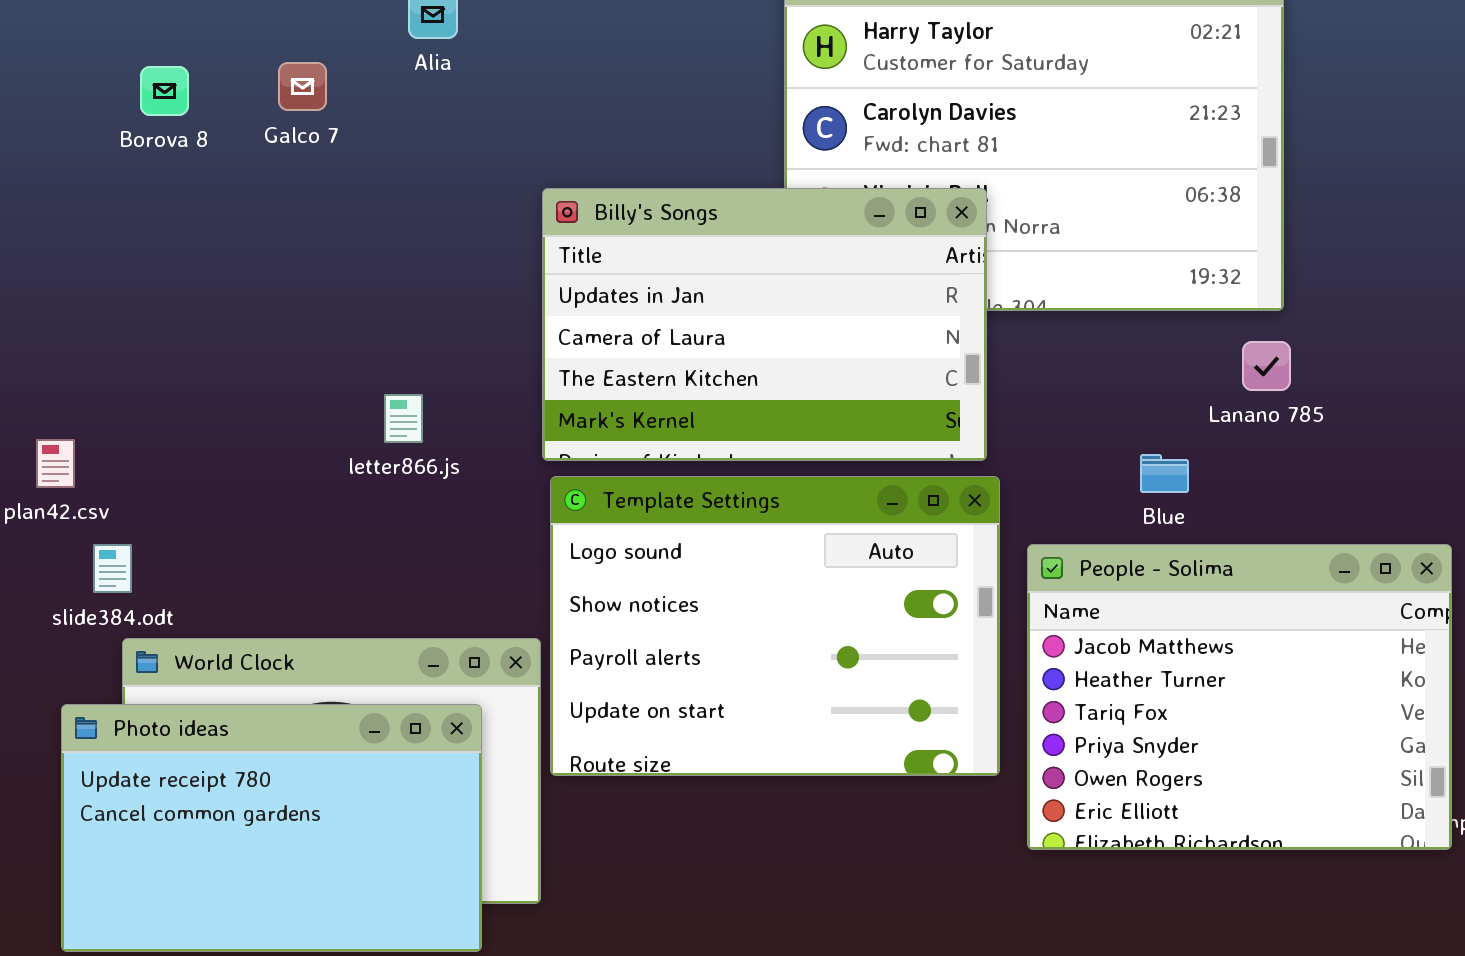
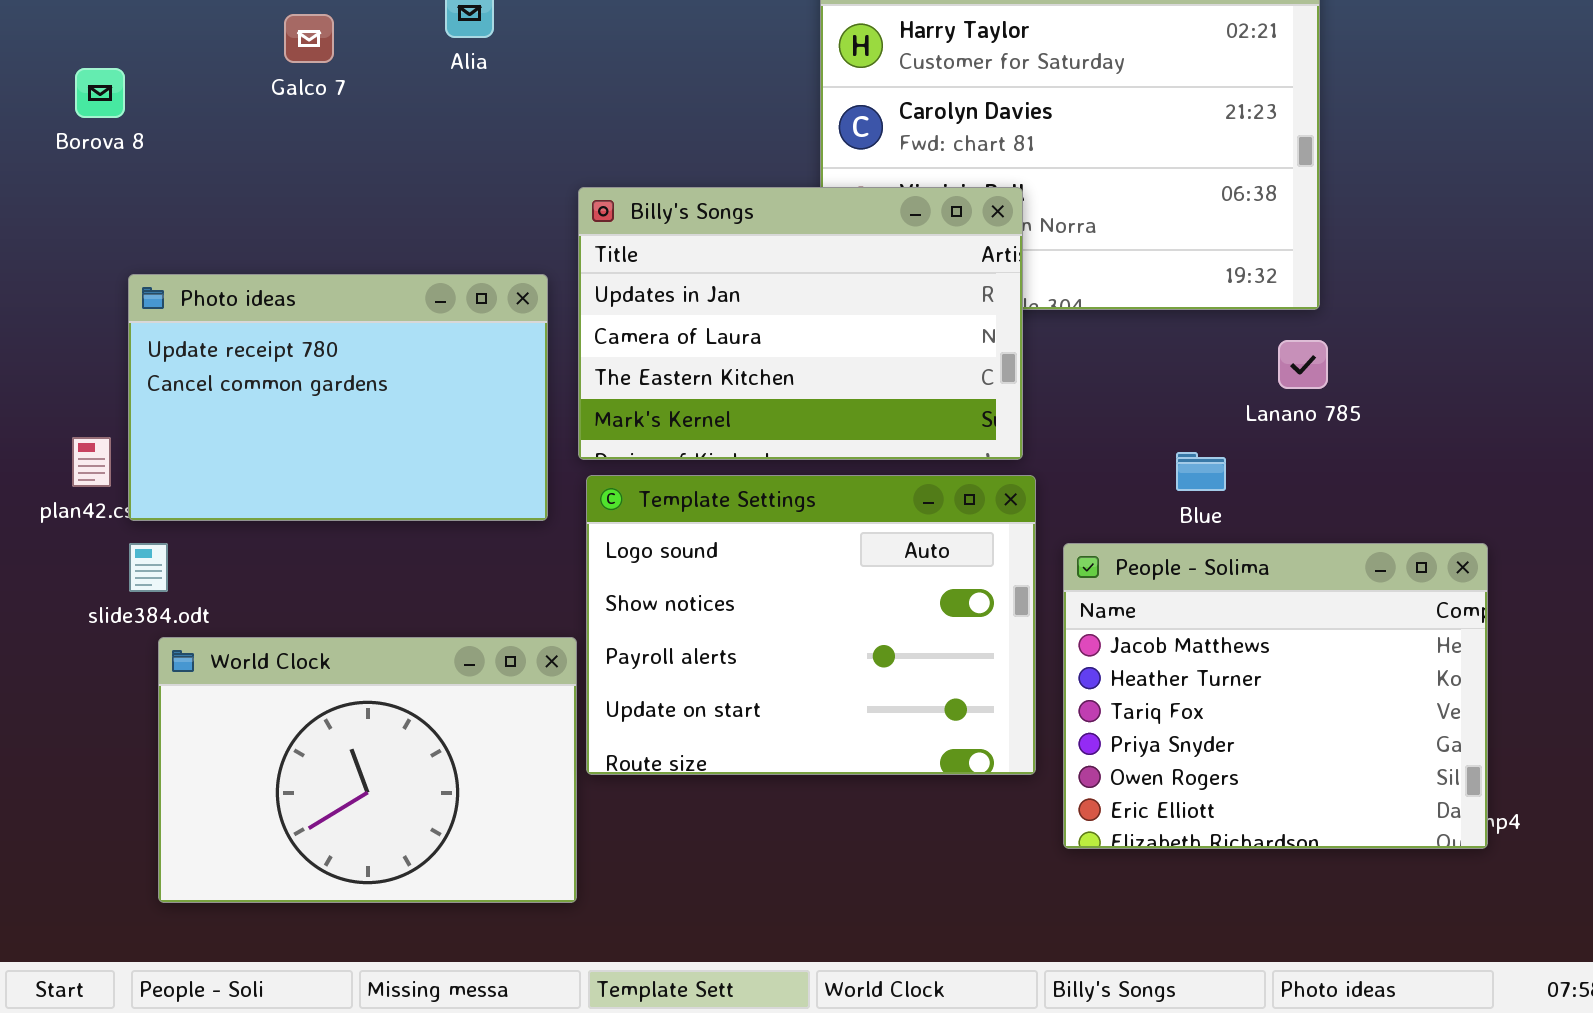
Galco 7: [278,62,327,111] -> [284,14,334,63], moved
Borova 8: [140,66,189,116] -> [75,68,125,118], moved
Photo ideas: [61,704,482,952] -> [128,274,548,521], moved

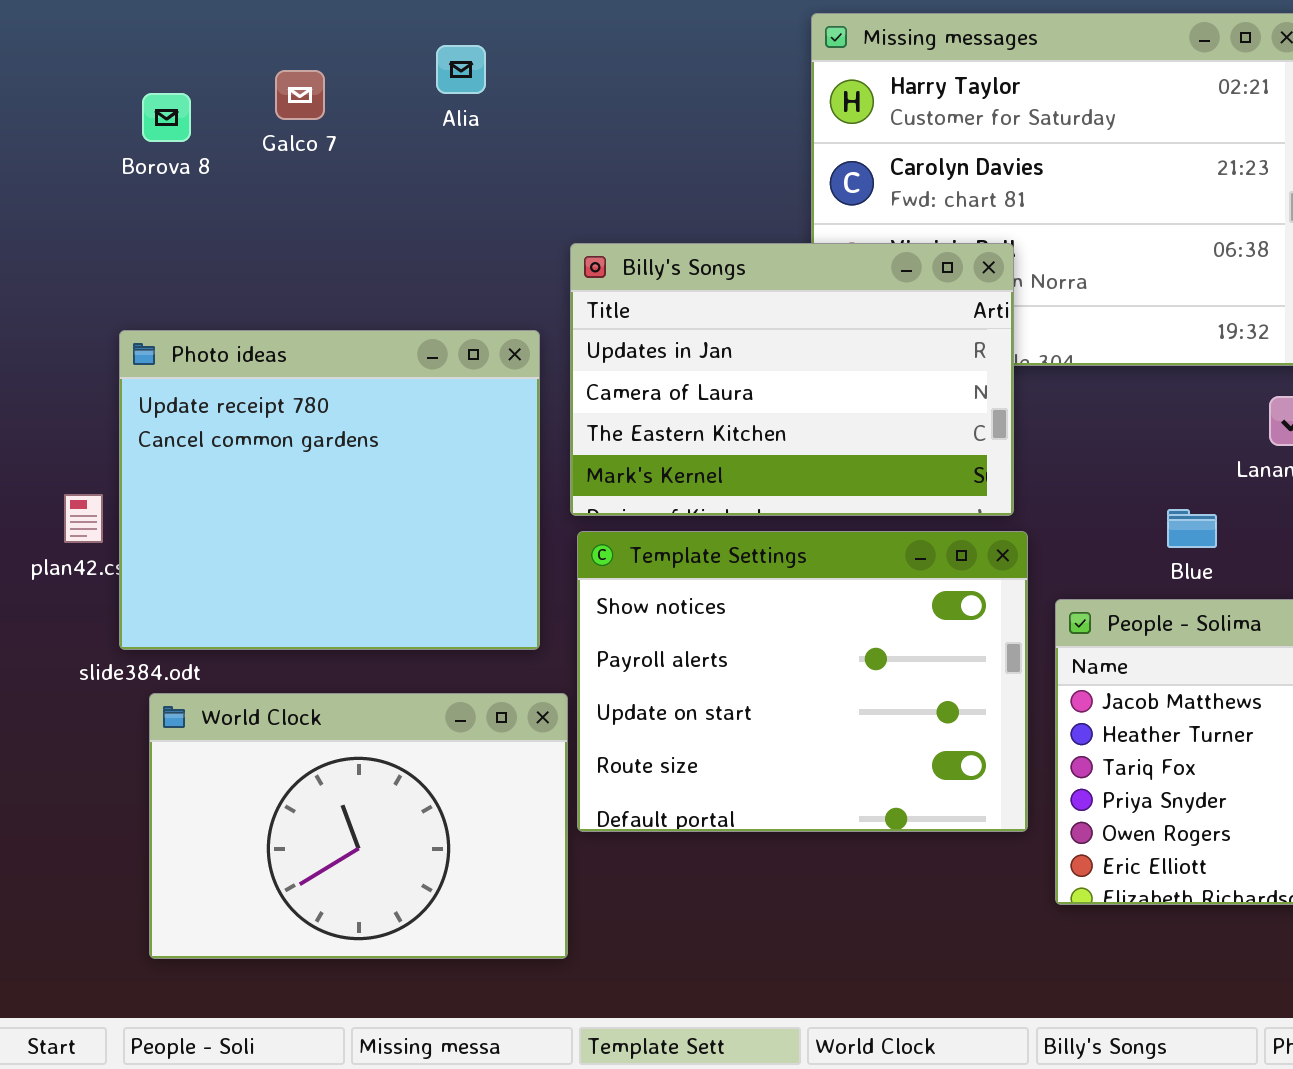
Borova 8: [75,68,125,118] -> [142,93,191,142], moved
Photo ideas: [128,274,548,521] -> [119,330,540,650], resized
Template Settings: [586,475,1036,775] -> [577,531,1028,832], scrolled down 1 row

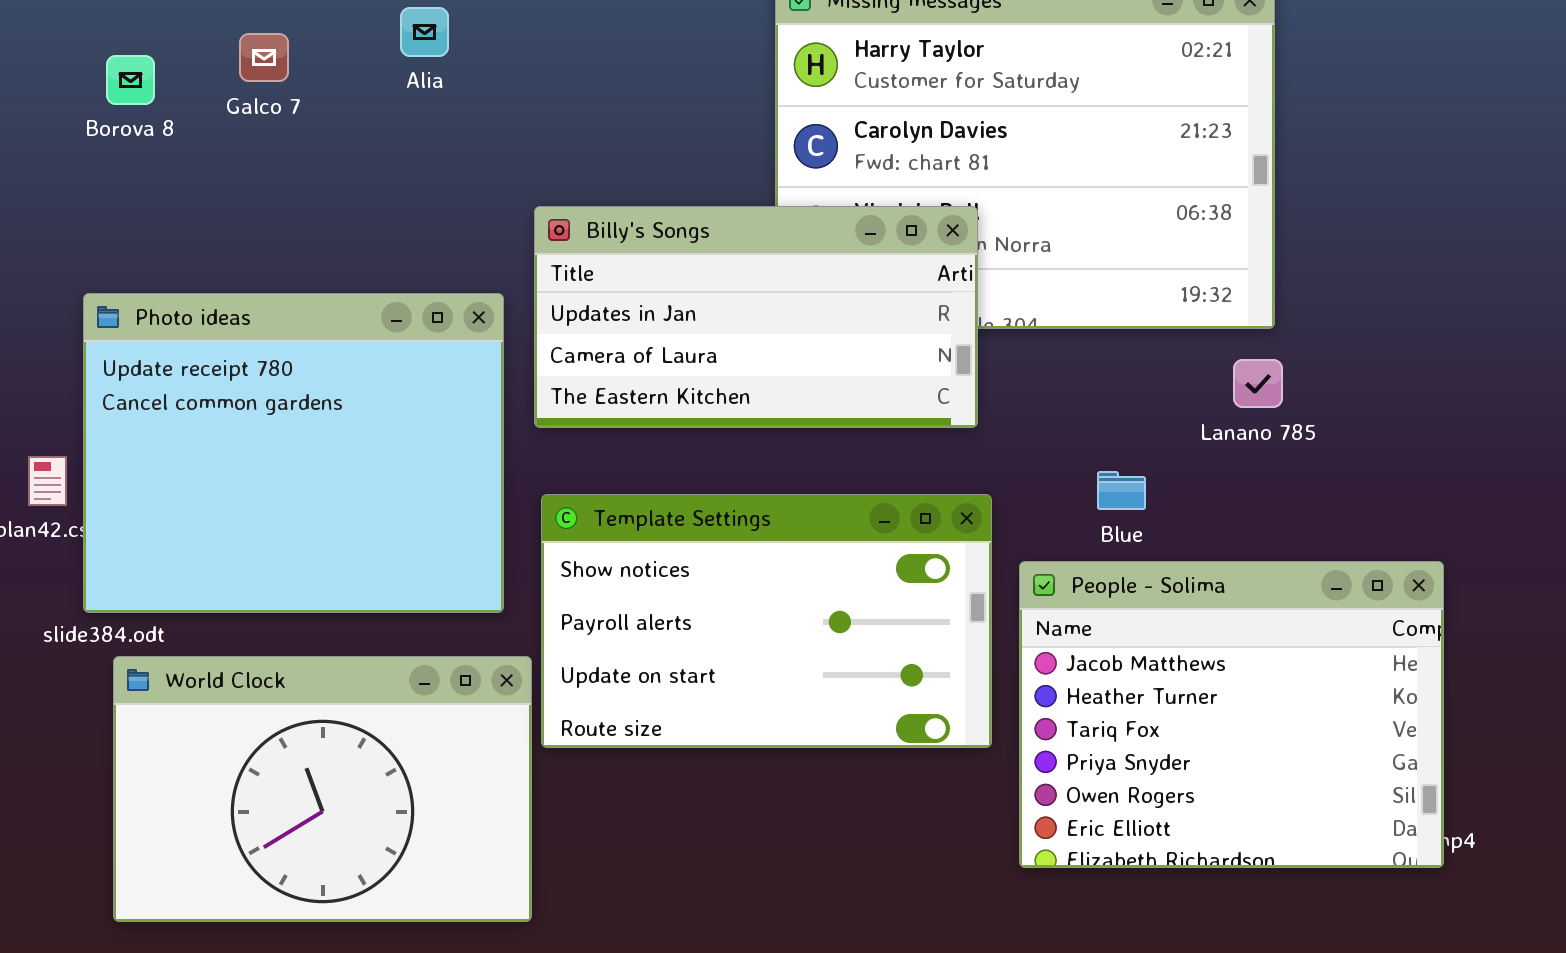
Billy's Songs: [570,243,1014,516] -> [534,206,978,428], resized
Blue: [1167,509,1217,548] -> [1097,471,1146,510], moved
Template Settings: [577,531,1028,832] -> [541,494,992,748], resized

